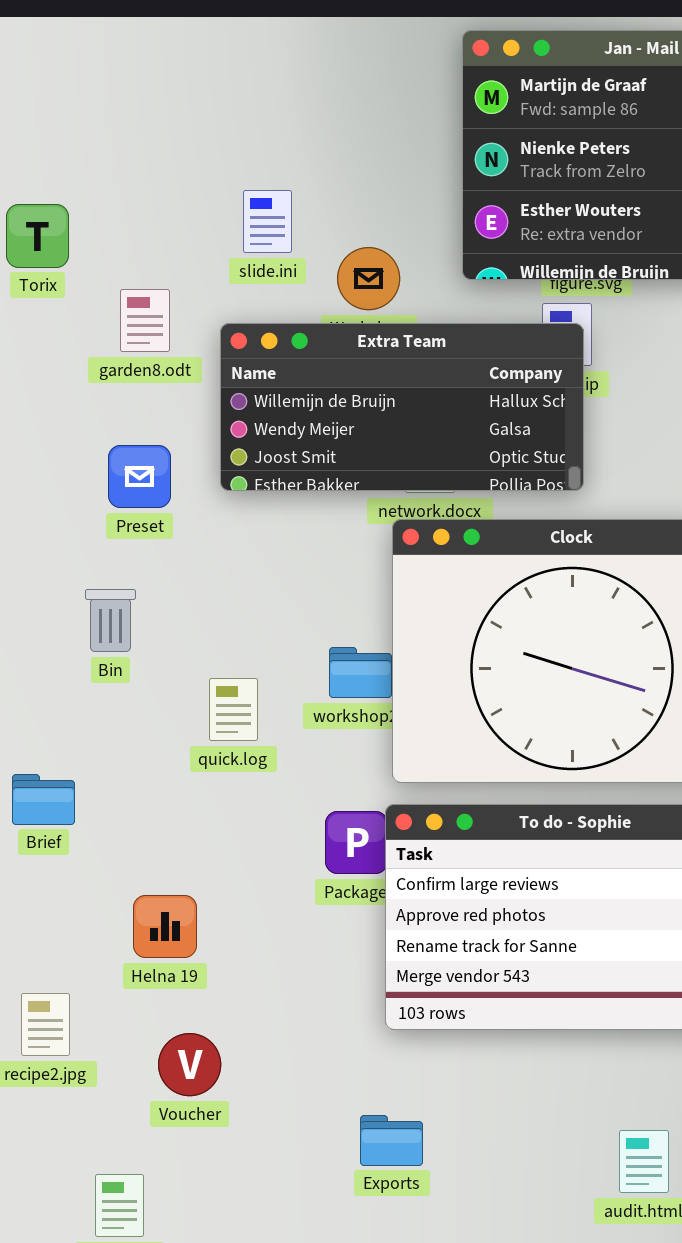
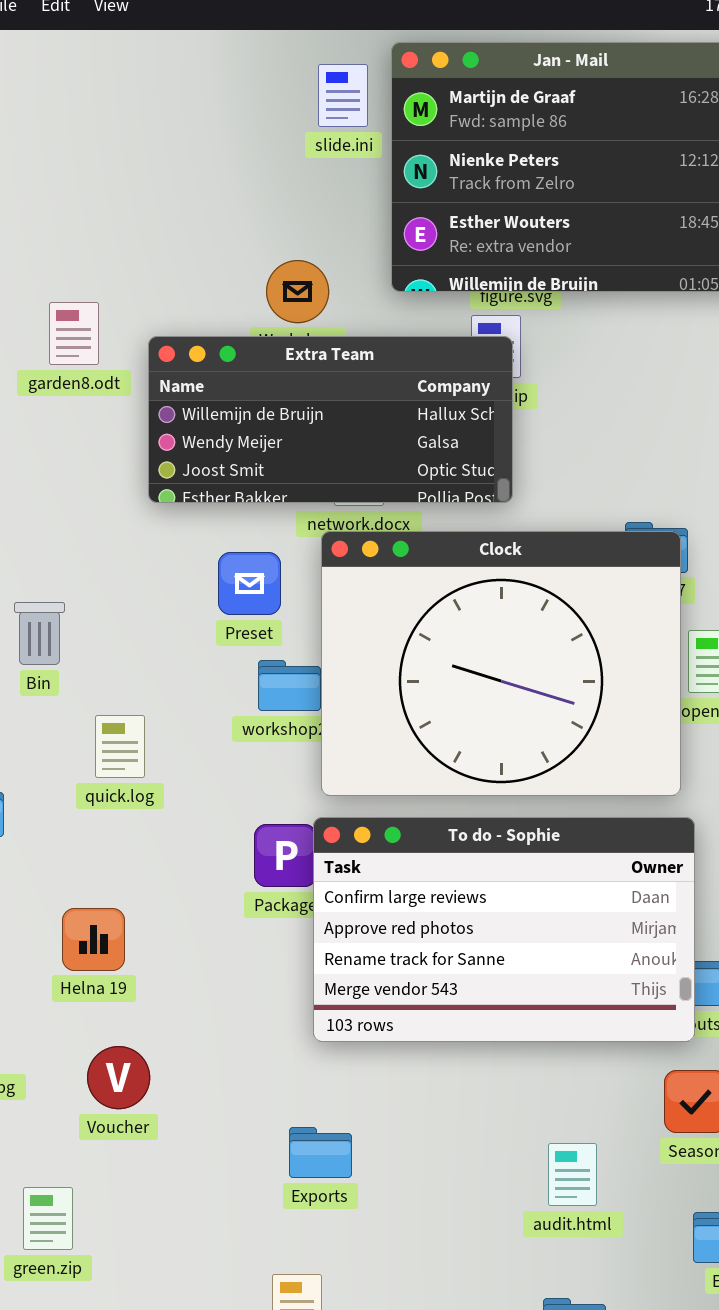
slide.ini: [243,190,292,253] -> [318,64,368,127], moved
Preset: [108,445,171,508] -> [218,552,281,615], moved
quick.log: [209,678,258,741] -> [95,715,145,778], moved

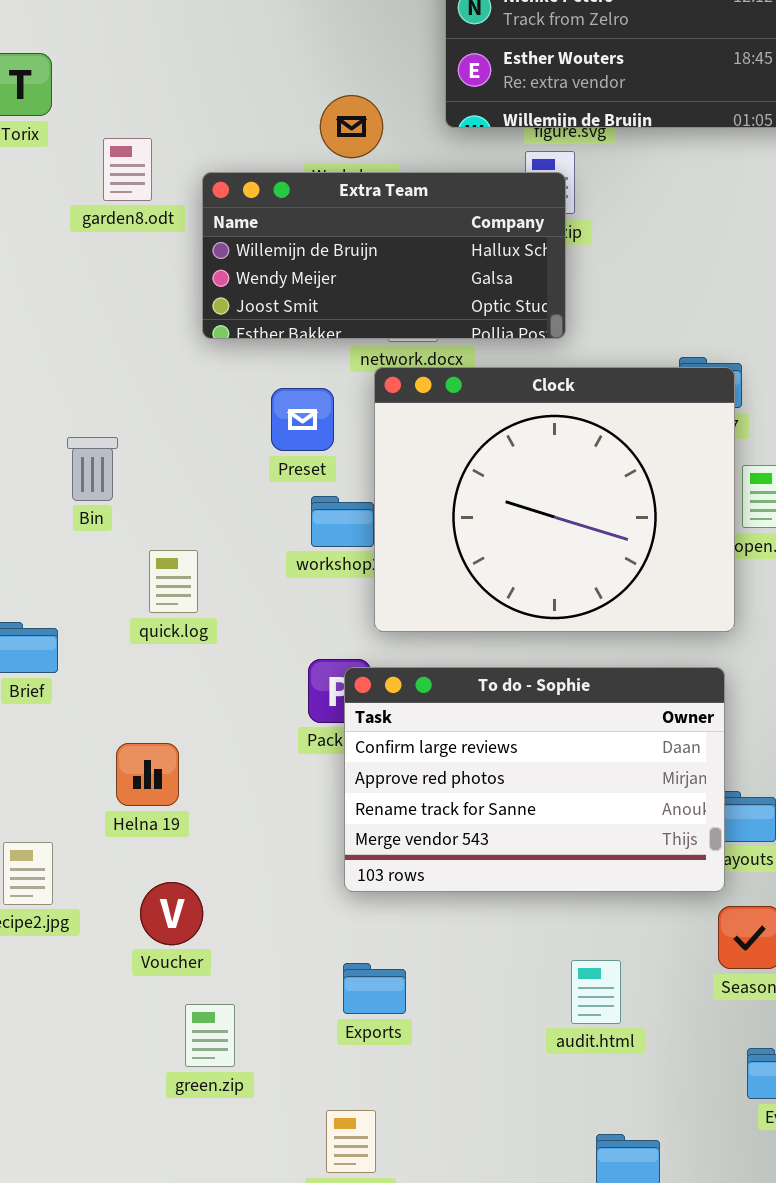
To do - Sophie: [313,817,695,1042] -> [344,667,725,892], moved
audit.html: [548,1143,597,1206] -> [571,960,621,1024], moved
green.zip: [23,1187,73,1250] -> [185,1004,235,1067], moved

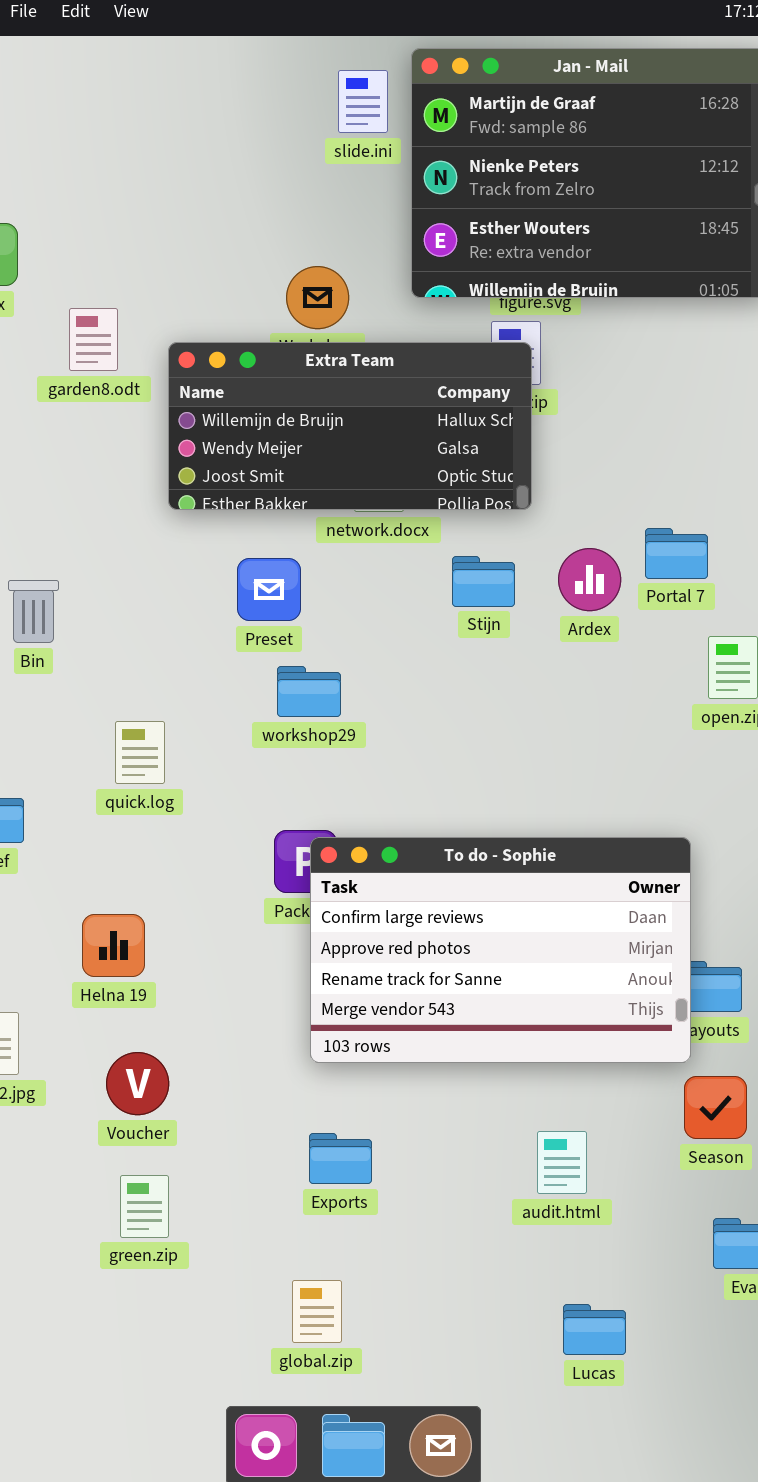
Clock: [374,367,735,632] -> none, closed
Bin: [67,437,118,501] -> [8,580,59,643], moved
green.zip: [185,1004,235,1067] -> [120,1175,169,1238], moved

